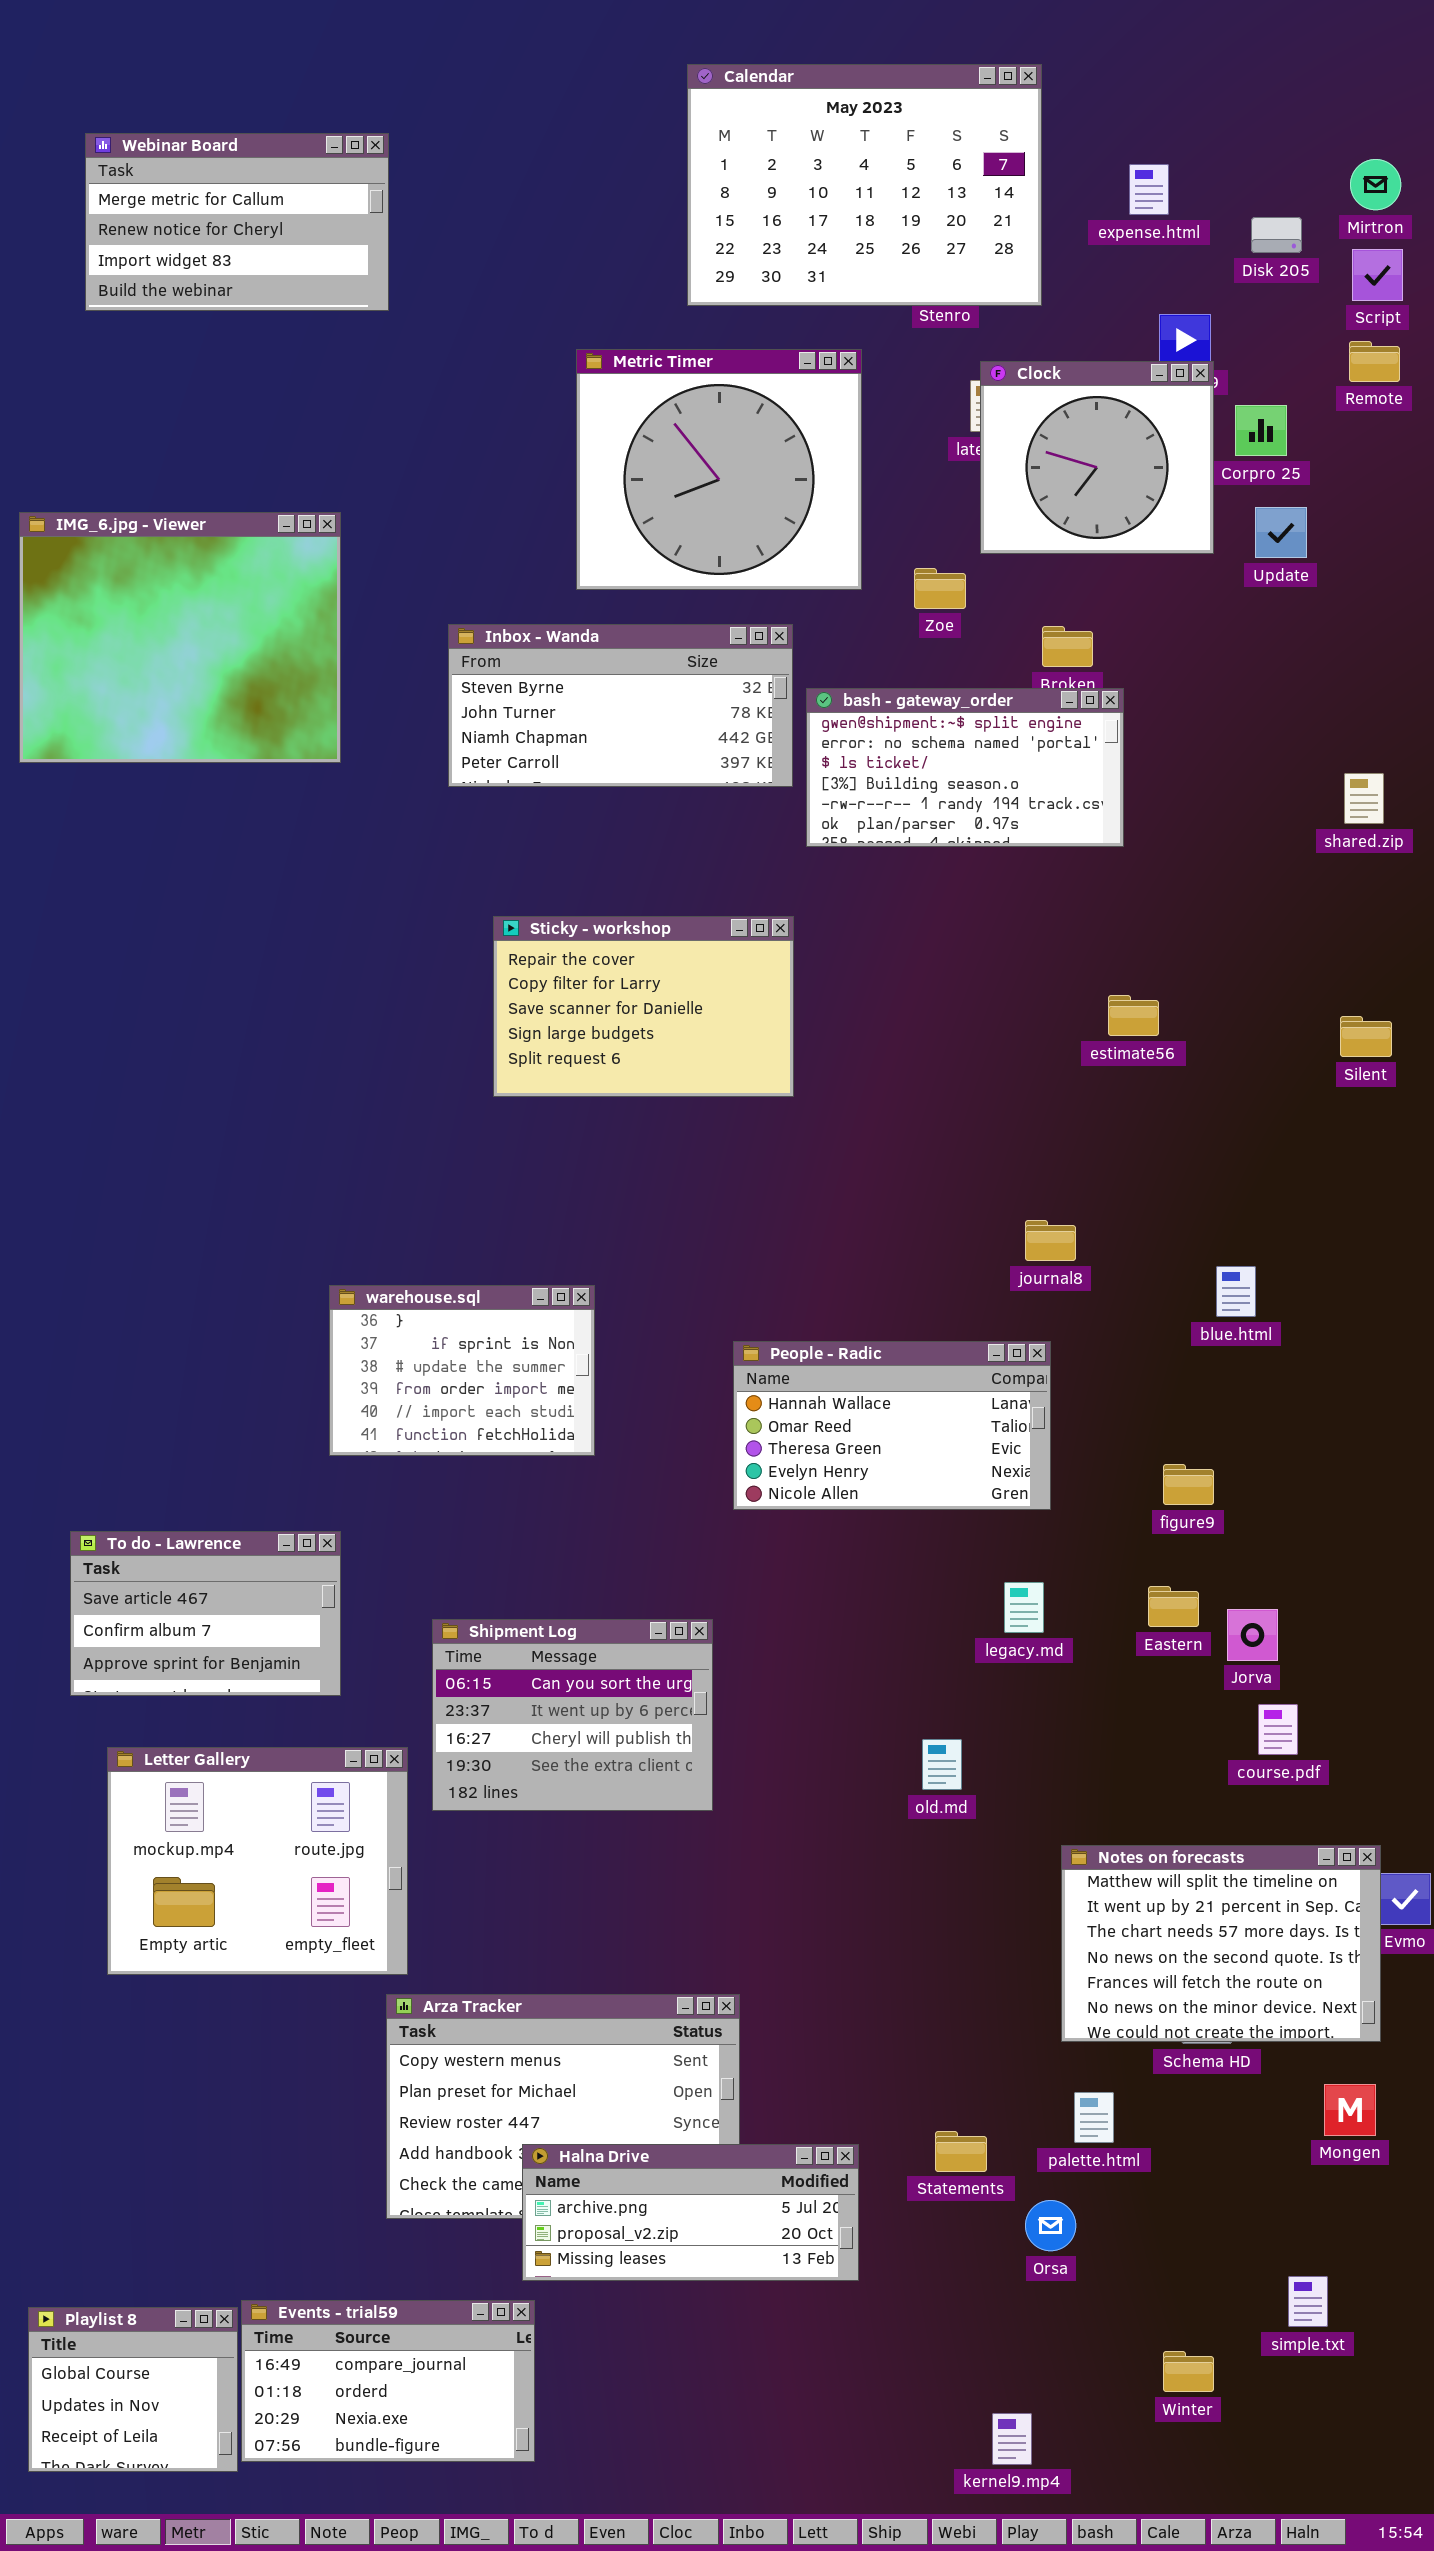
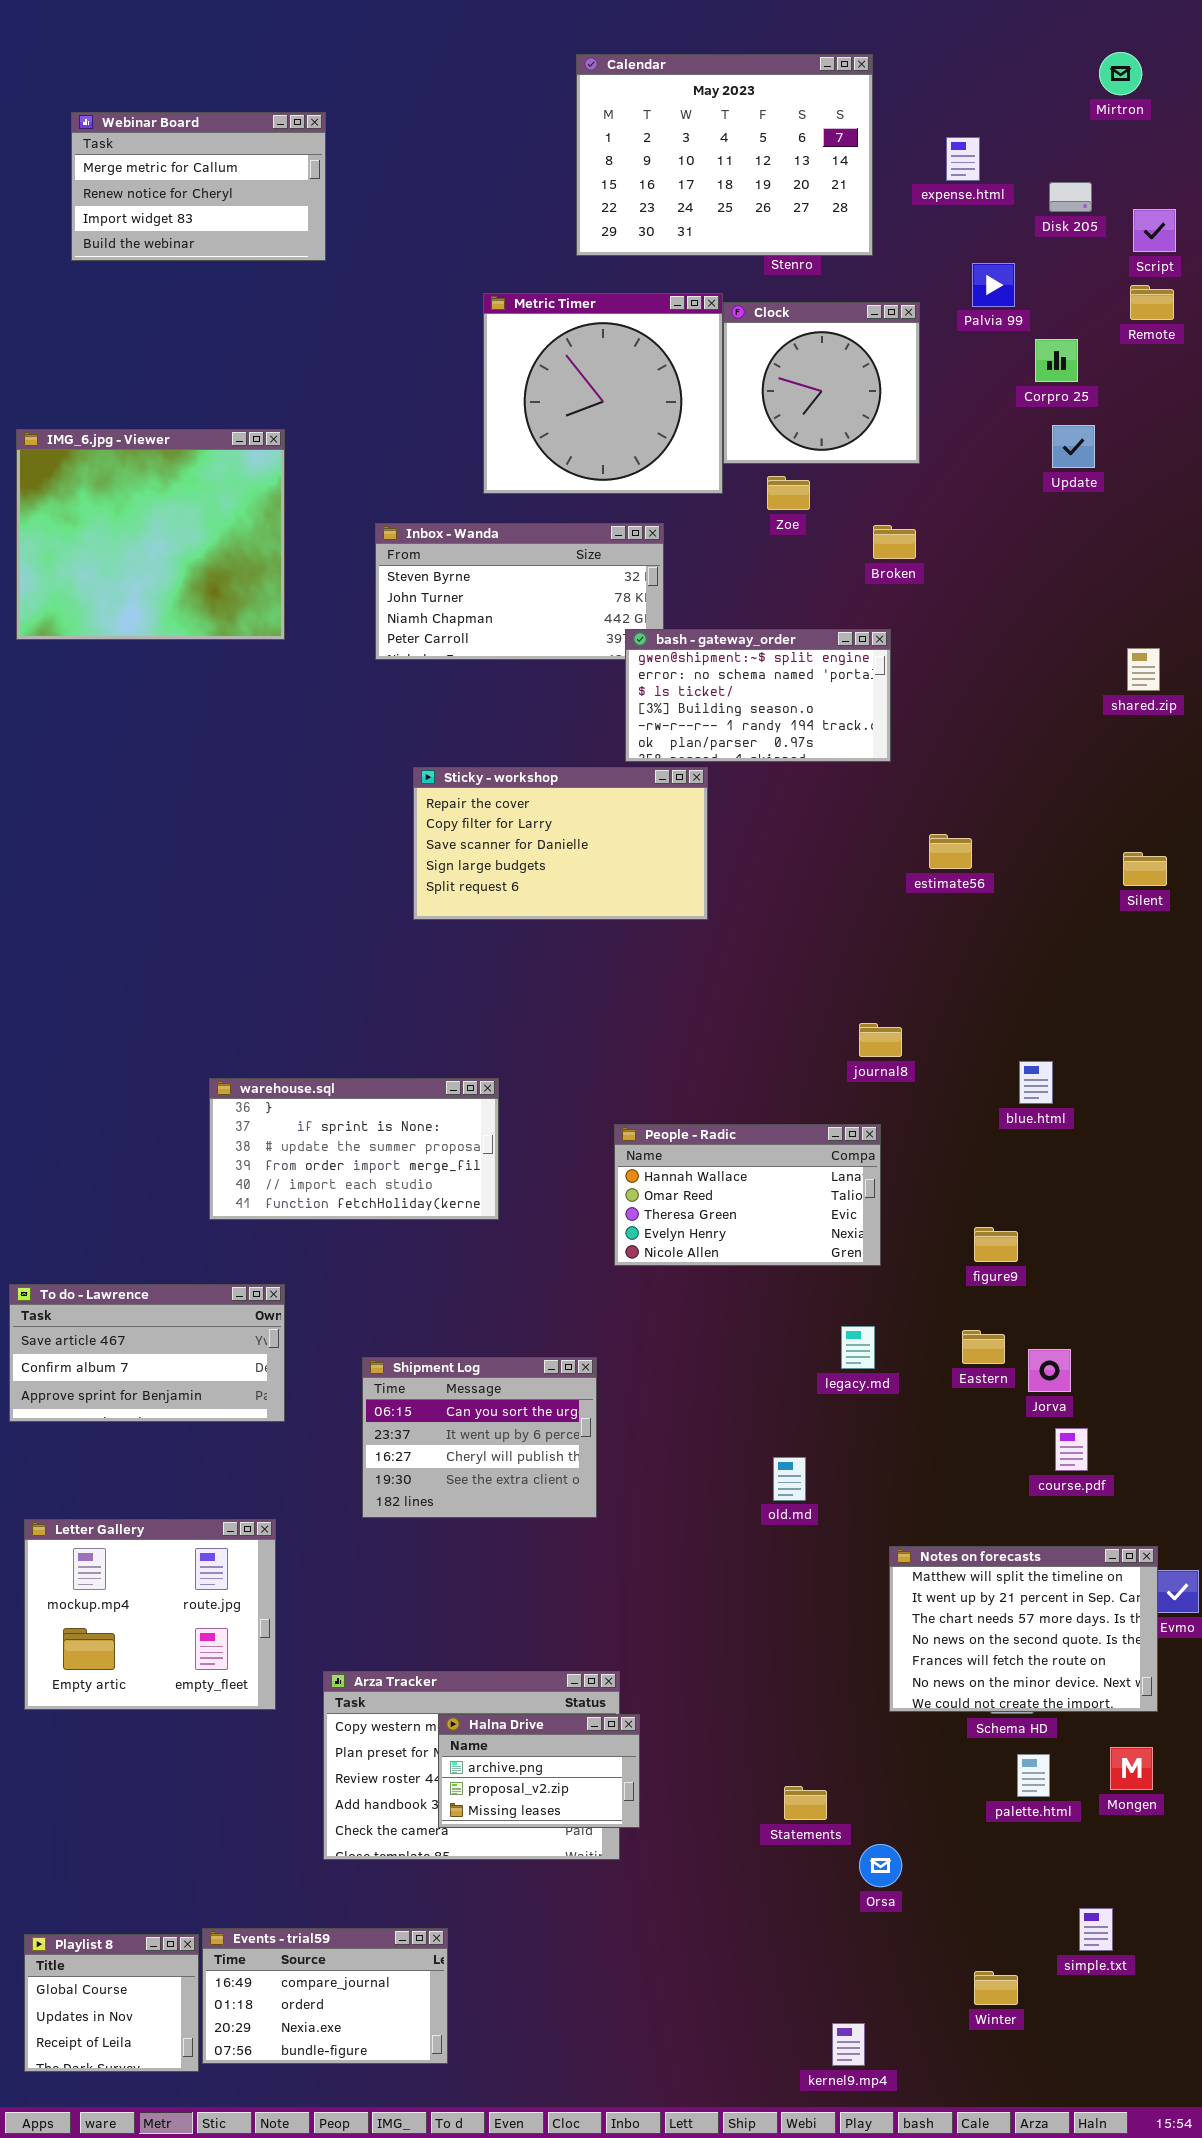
Mirtron: [1350,159,1401,210] -> [1099,52,1142,95], moved
Clock: [980,361,1214,554] -> [723,302,920,464], moved
bash - gateway_order: [806,688,1124,847] -> [625,629,891,762], moved
Sticky - workshop: [493,916,794,1097] -> [413,767,708,920], resized
warehouse.sql: [329,1285,595,1456] -> [209,1078,499,1220], resized
To do - Lawrence: [70,1531,341,1696] -> [9,1284,285,1422], resized
Letter Gallery: [107,1747,408,1975] -> [24,1519,276,1710], moved
palette.html: [1074,2092,1114,2143] -> [1017,1754,1050,1797], moved
Halna Drive: [522,2144,859,2281] -> [438,1714,640,1828], moved, resized

